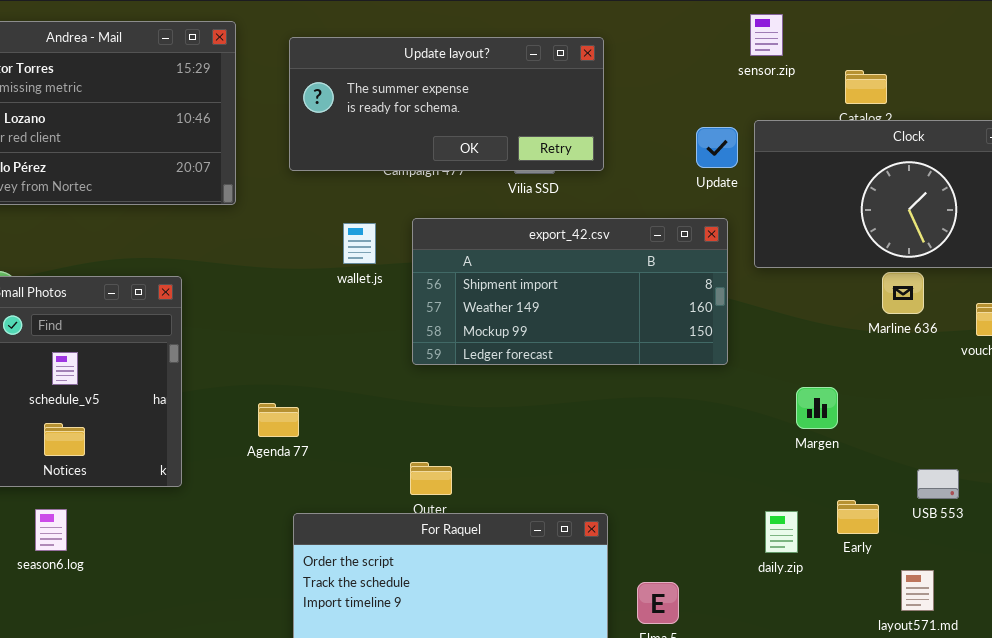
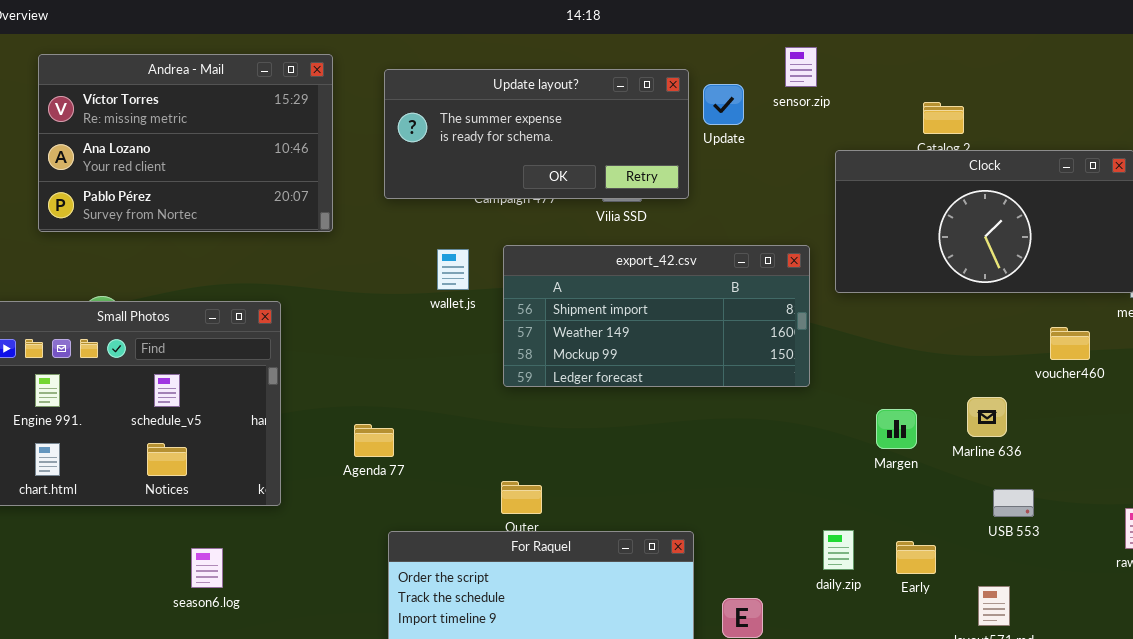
sensor.zip: [750,14,783,56] -> [785,47,817,87], moved
Update: [696,127,738,168] -> [703,84,744,125], moved
Marline 636: [882,272,924,314] -> [967,397,1007,437], moved
Early: [837,500,879,534] -> [896,541,936,574], moved
season6.log: [35,509,67,551] -> [191,548,223,588], moved
daily.zip: [765,511,798,553] -> [823,530,854,570], moved

